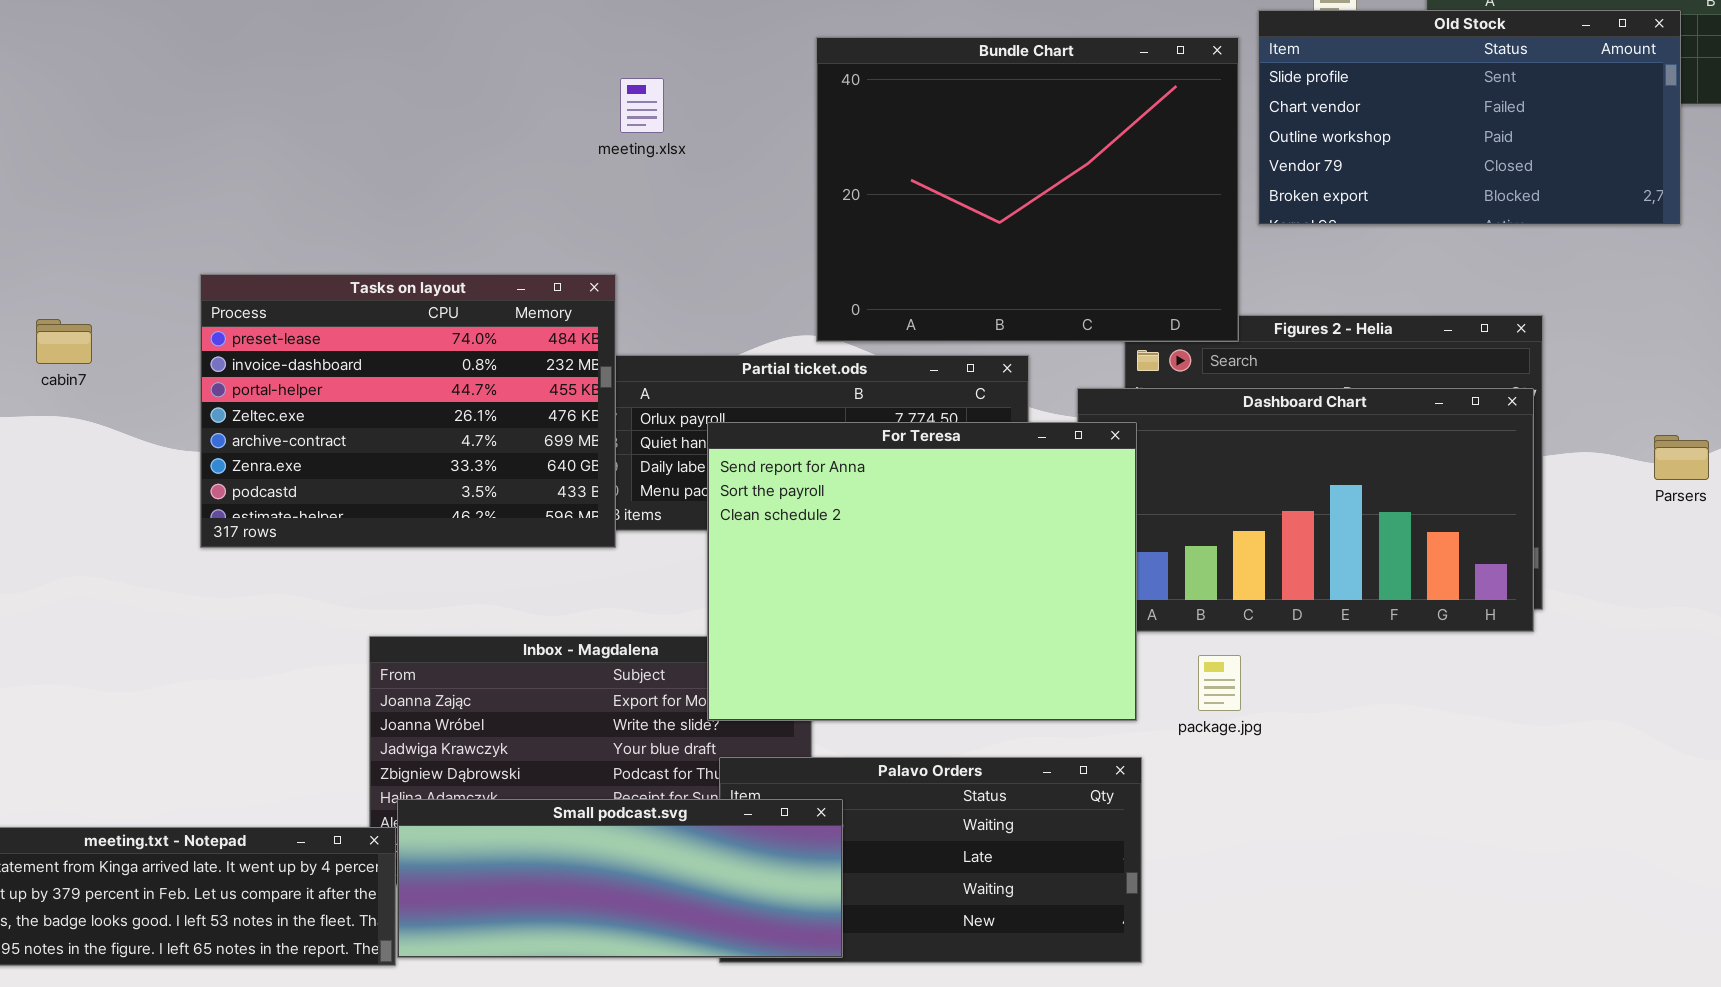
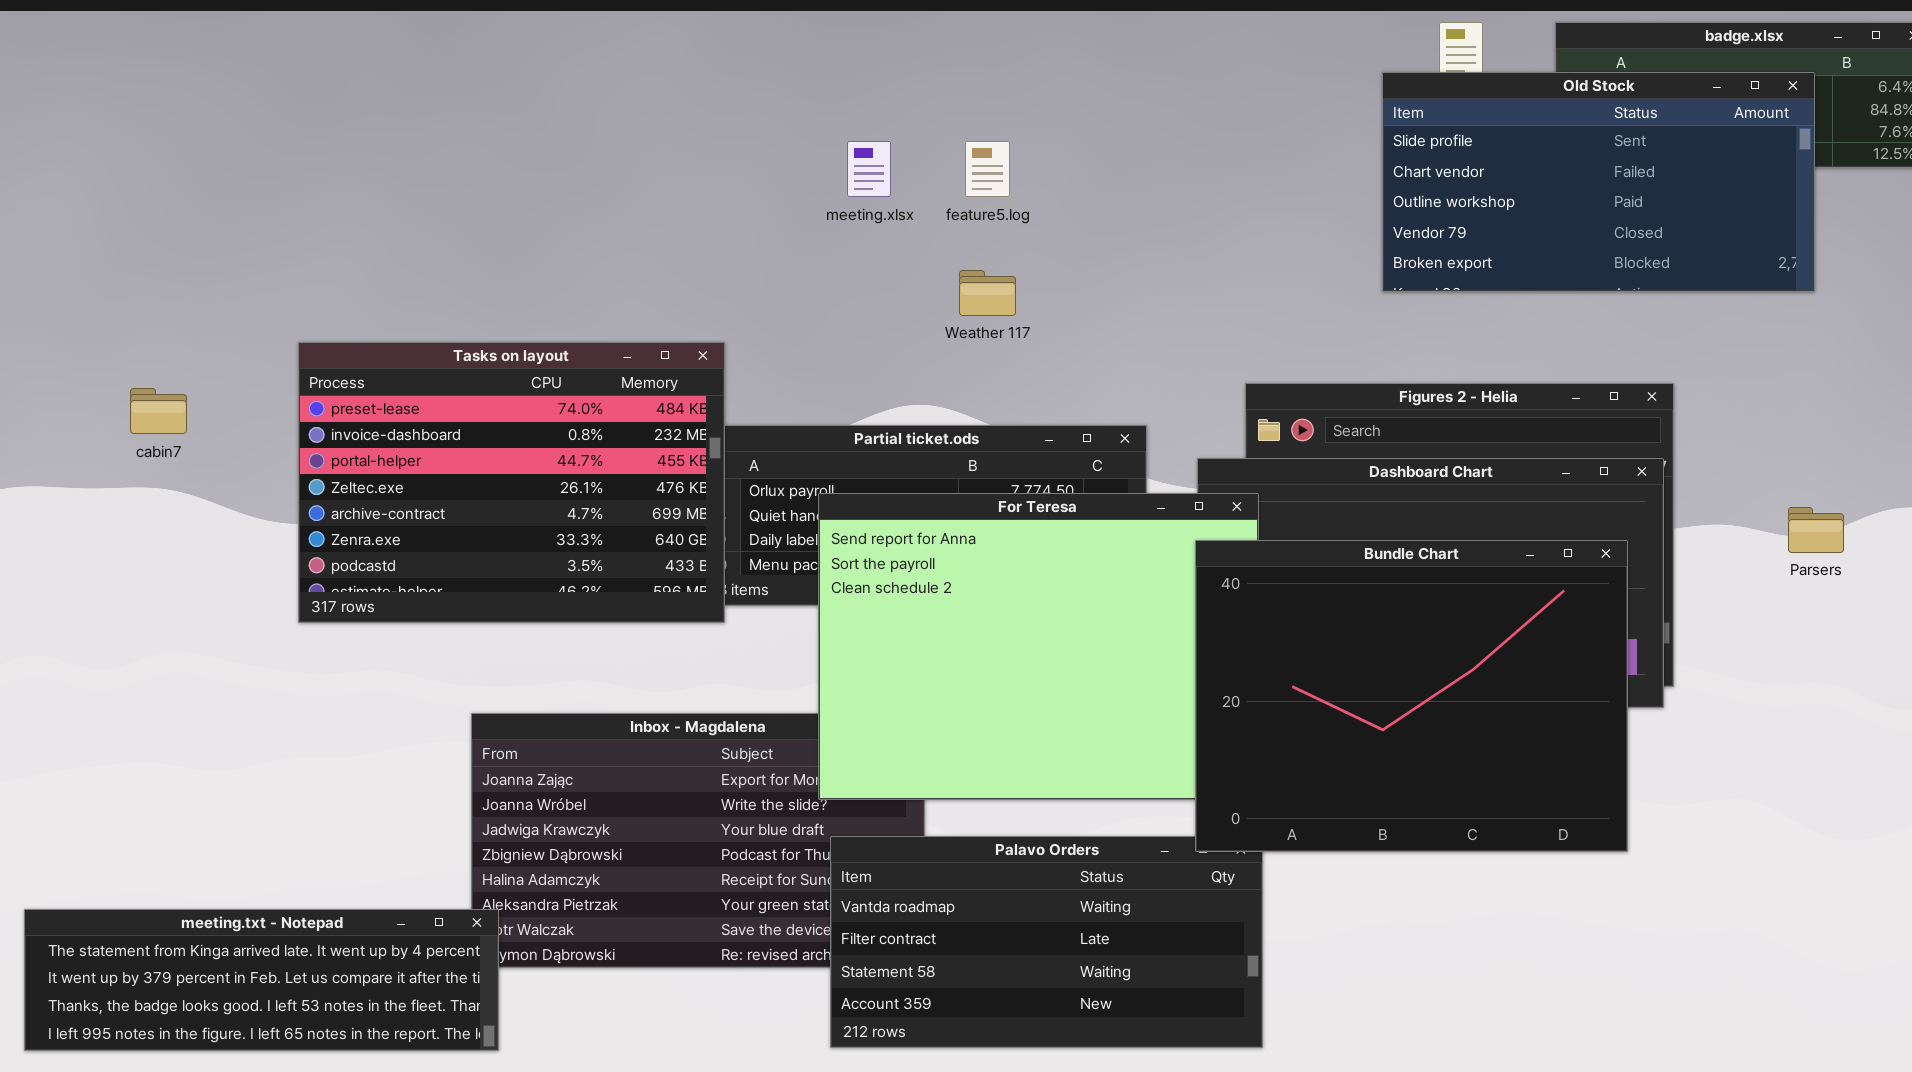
Bundle Chart: [816,37,1239,342] -> [1195,540,1628,852], moved
meeting.xlsx: [620,78,664,133] -> [847,141,891,197], moved
Small podcast.svg: [397,799,843,958] -> none, closed

